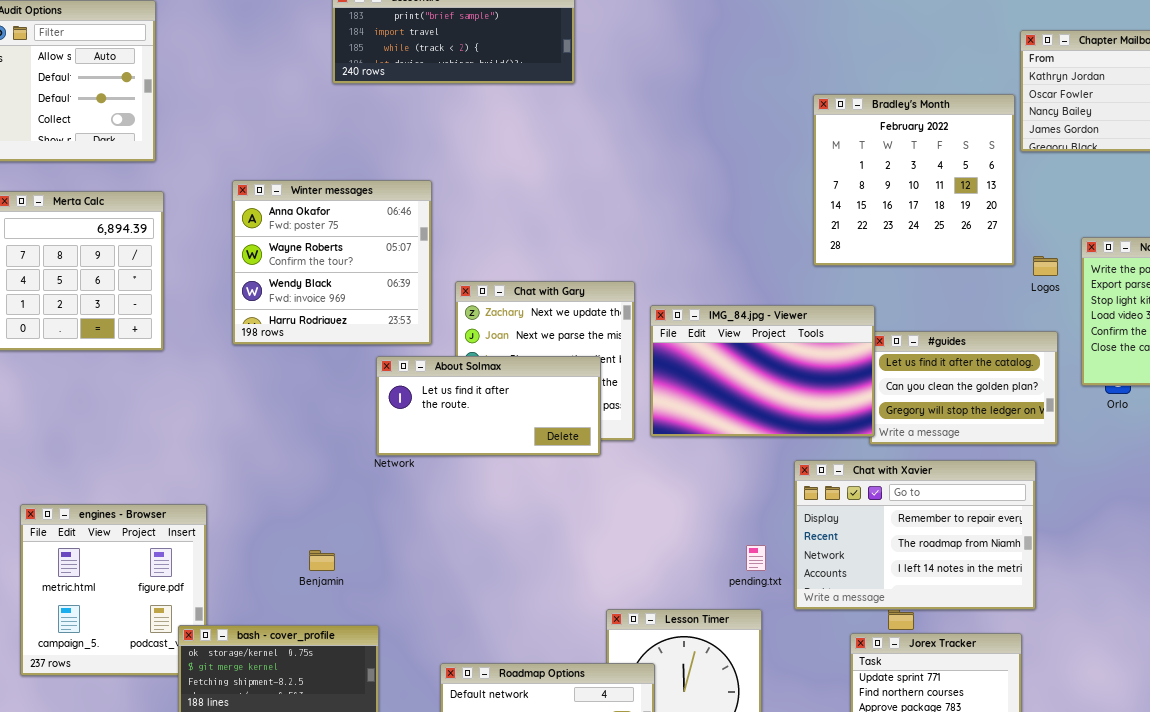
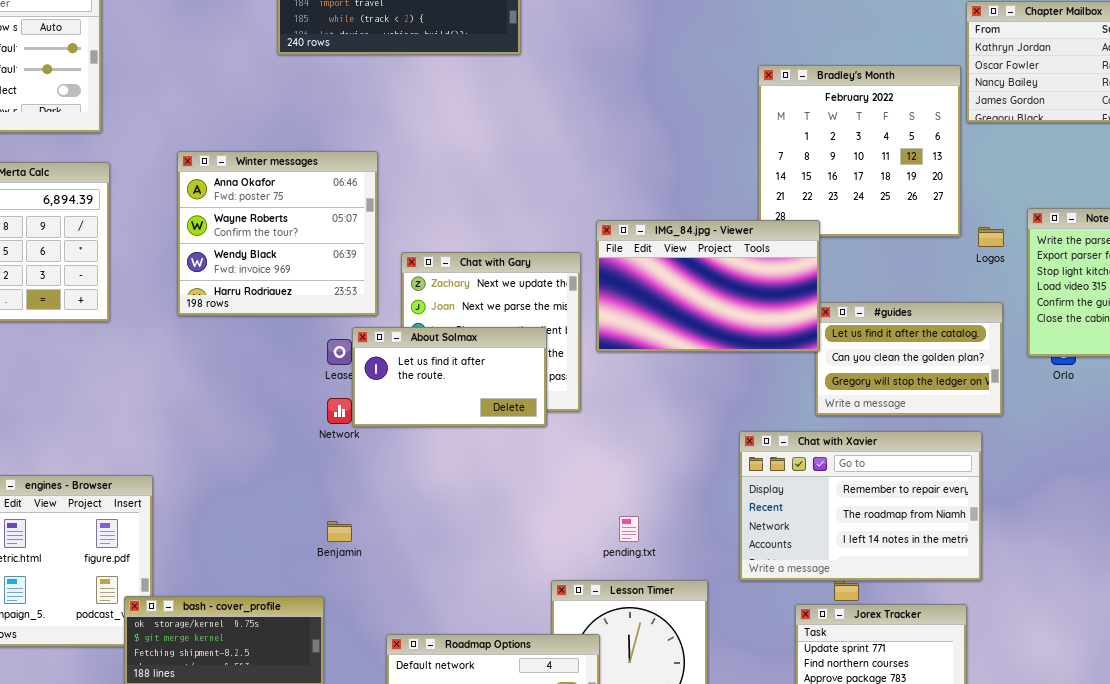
IMG_84.jpg - Viewer: [650,305,875,437] -> [596,220,820,352], moved
About Solmax: [376,356,601,456] -> [352,327,547,427], resized
pending.txt: [746,545,766,571] -> [619,516,639,542], moved
Benjamin: [309,550,335,571] -> [327,521,352,542], moved

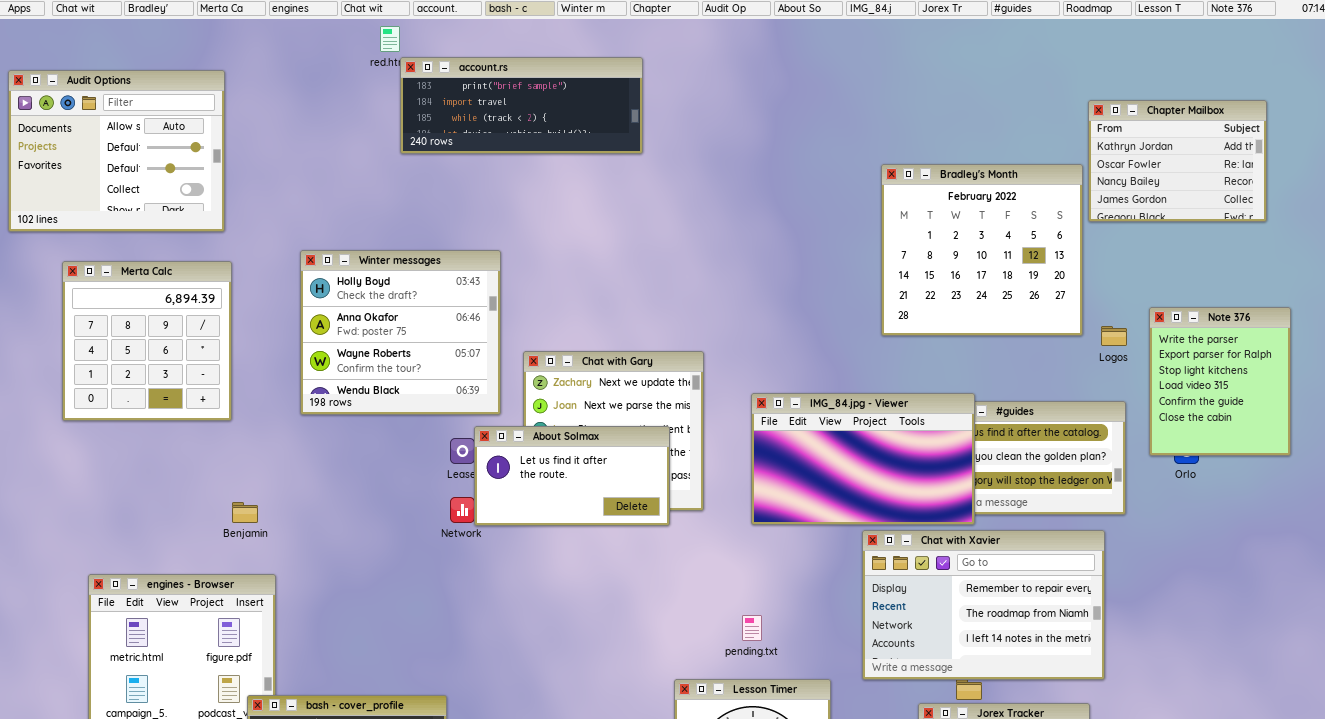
Winter messages: [177,151,378,316] -> [300,250,501,415], scrolled up 1 row
IMG_84.jpg - Viewer: [596,220,820,352] -> [751,393,975,525], moved
Benjamin: [327,521,352,542] -> [232,502,258,523], moved

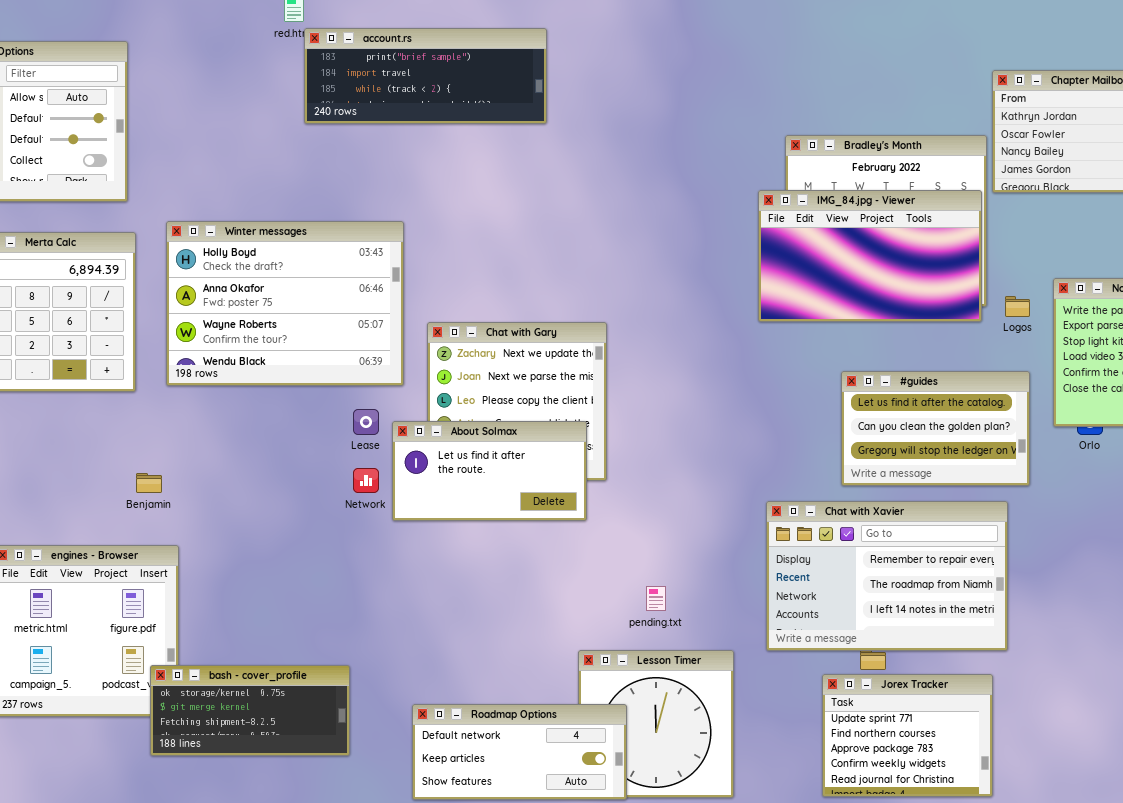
Winter messages: [300,250,501,415] -> [166,221,404,386], resized
IMG_84.jpg - Viewer: [751,393,975,525] -> [758,190,982,322], moved
About Solmax: [474,426,670,526] -> [392,421,587,521], moved

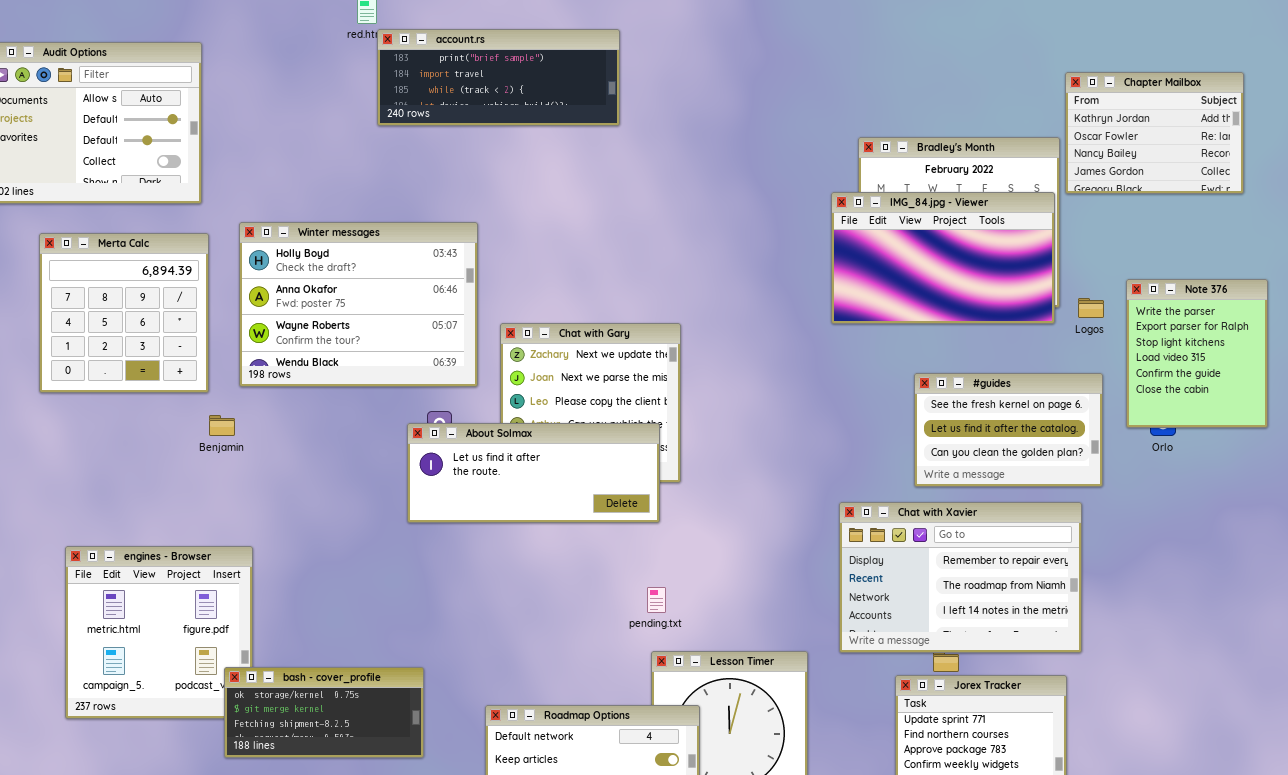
#guides: [841,371,1030,486] -> [914,373,1103,487], scrolled up 1 row
About Solmax: [392,421,587,521] -> [407,423,660,523], resized
Benjamin: [136,473,162,493] -> [209,415,235,436], moved
pending.txt: [646,586,666,611] -> [647,587,666,613], moved

